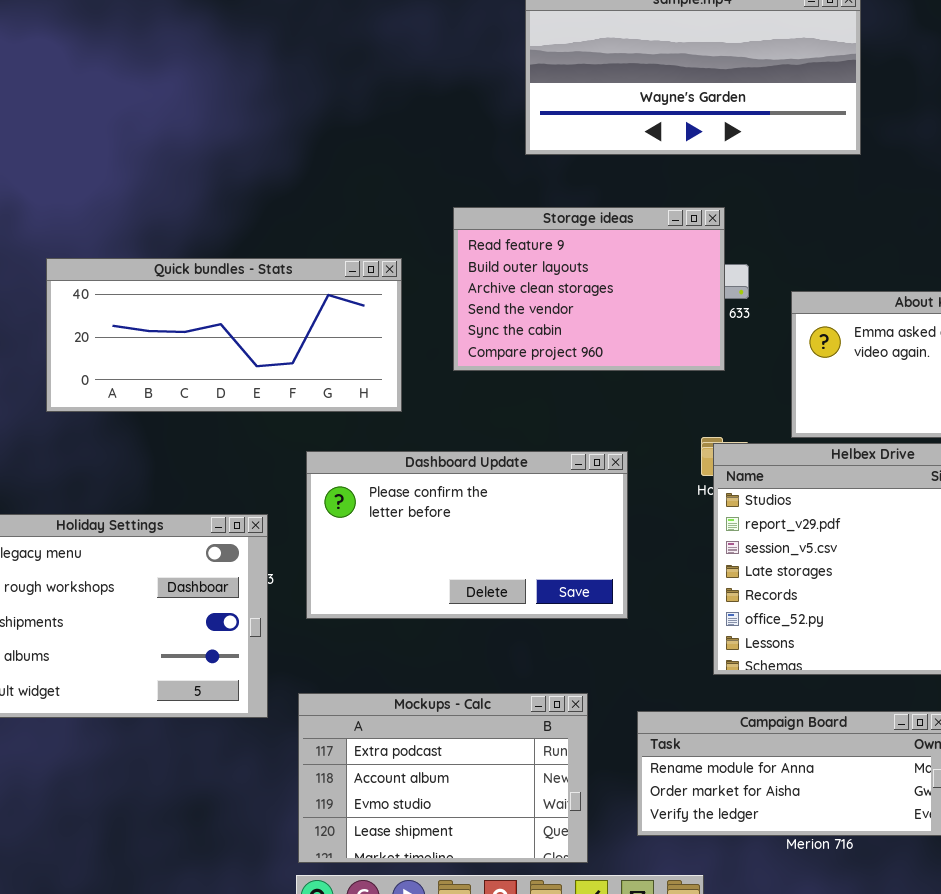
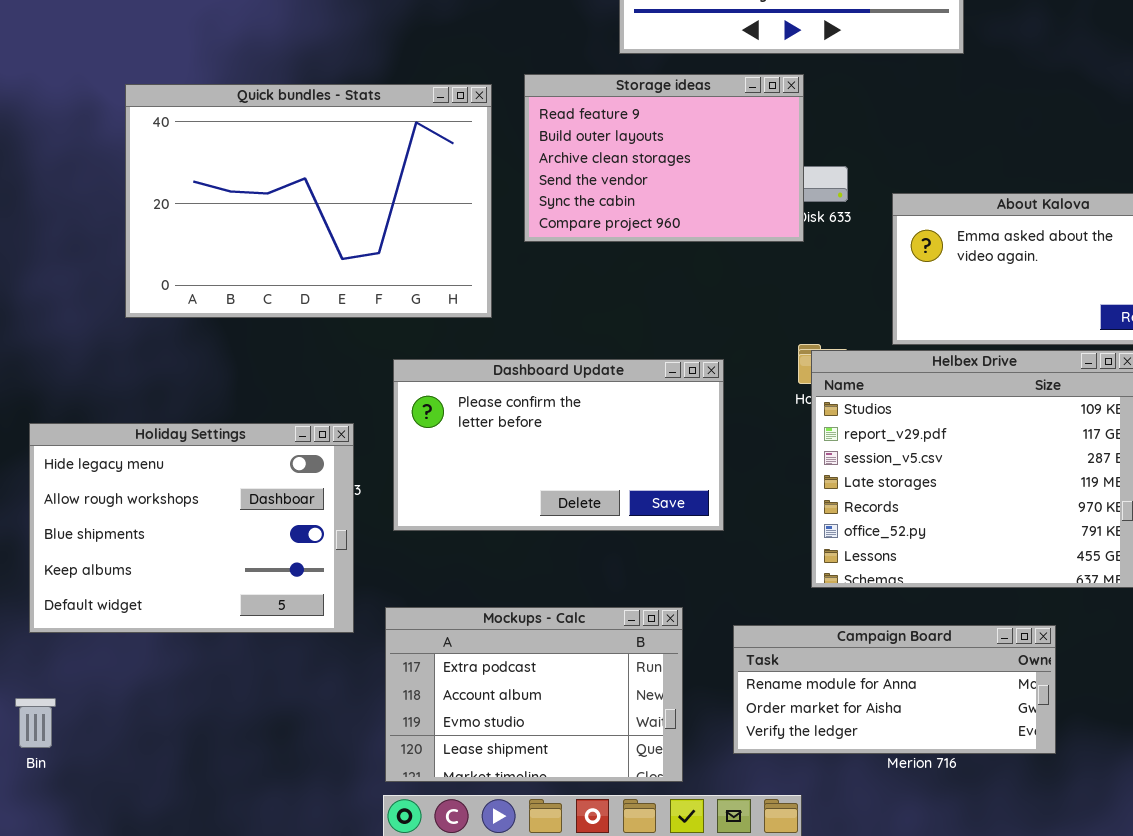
Storage ideas: [453,207,725,371] -> [524,74,804,242], moved
Quick bundles - Stats: [46,258,402,412] -> [125,84,492,318], resized

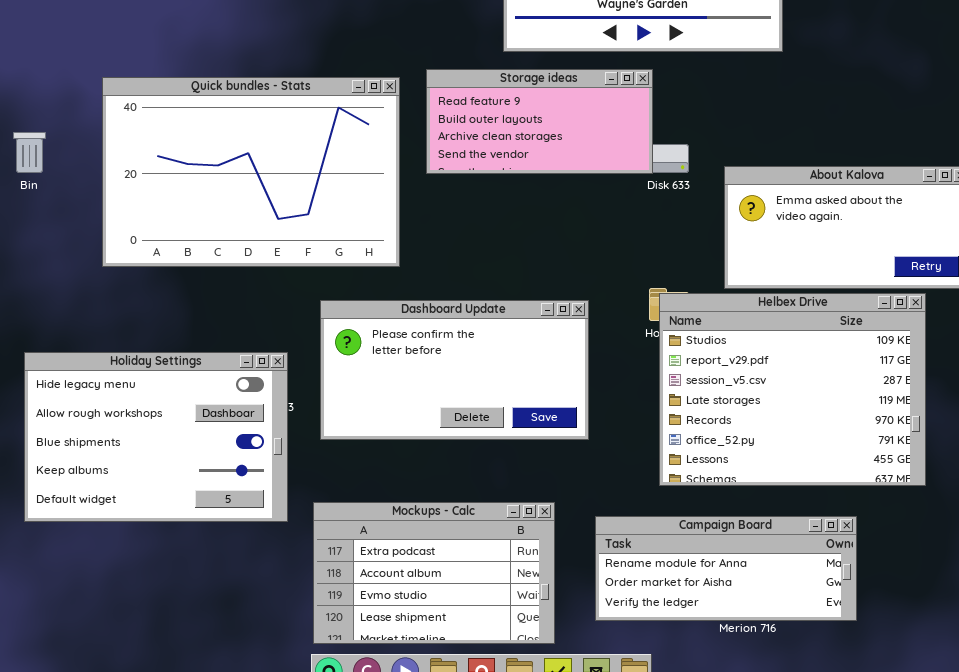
Storage ideas: [524,74,804,242] -> [426,69,653,174], resized
Bin: [15,698,56,748] -> [13,132,46,173], moved

